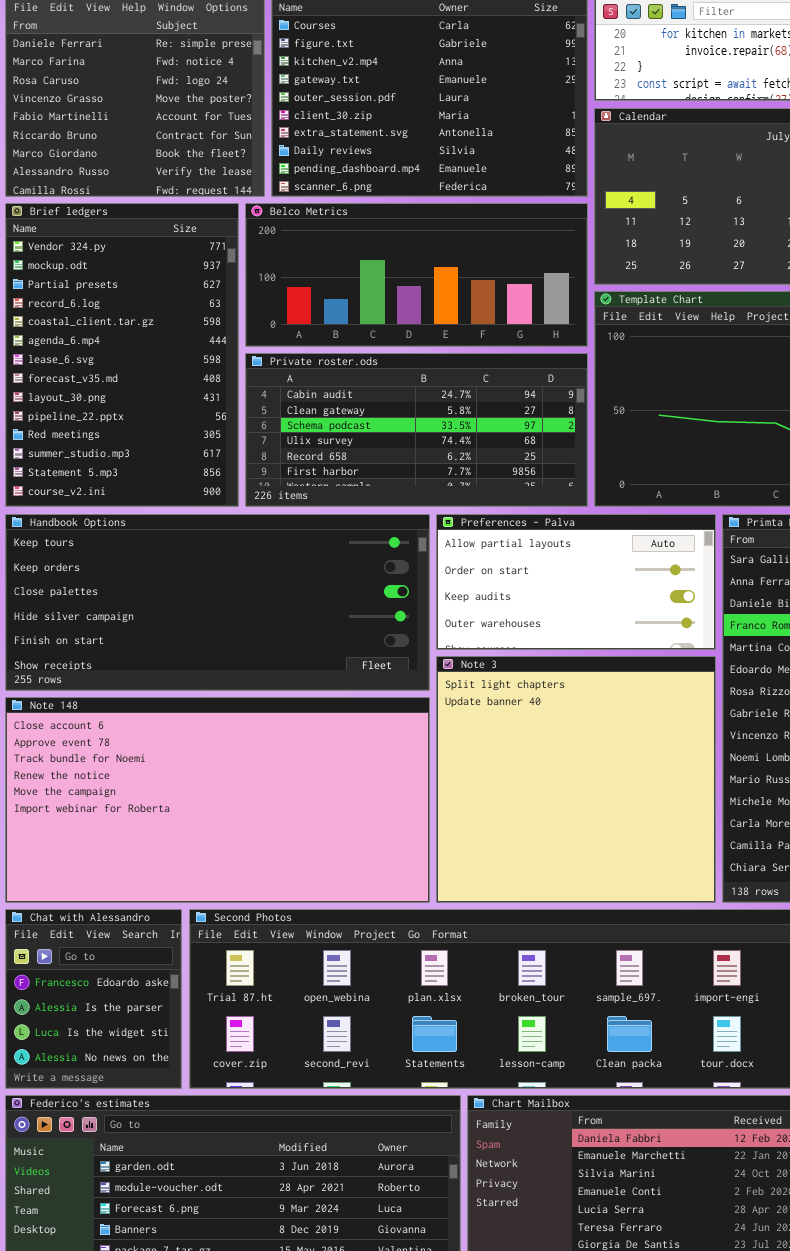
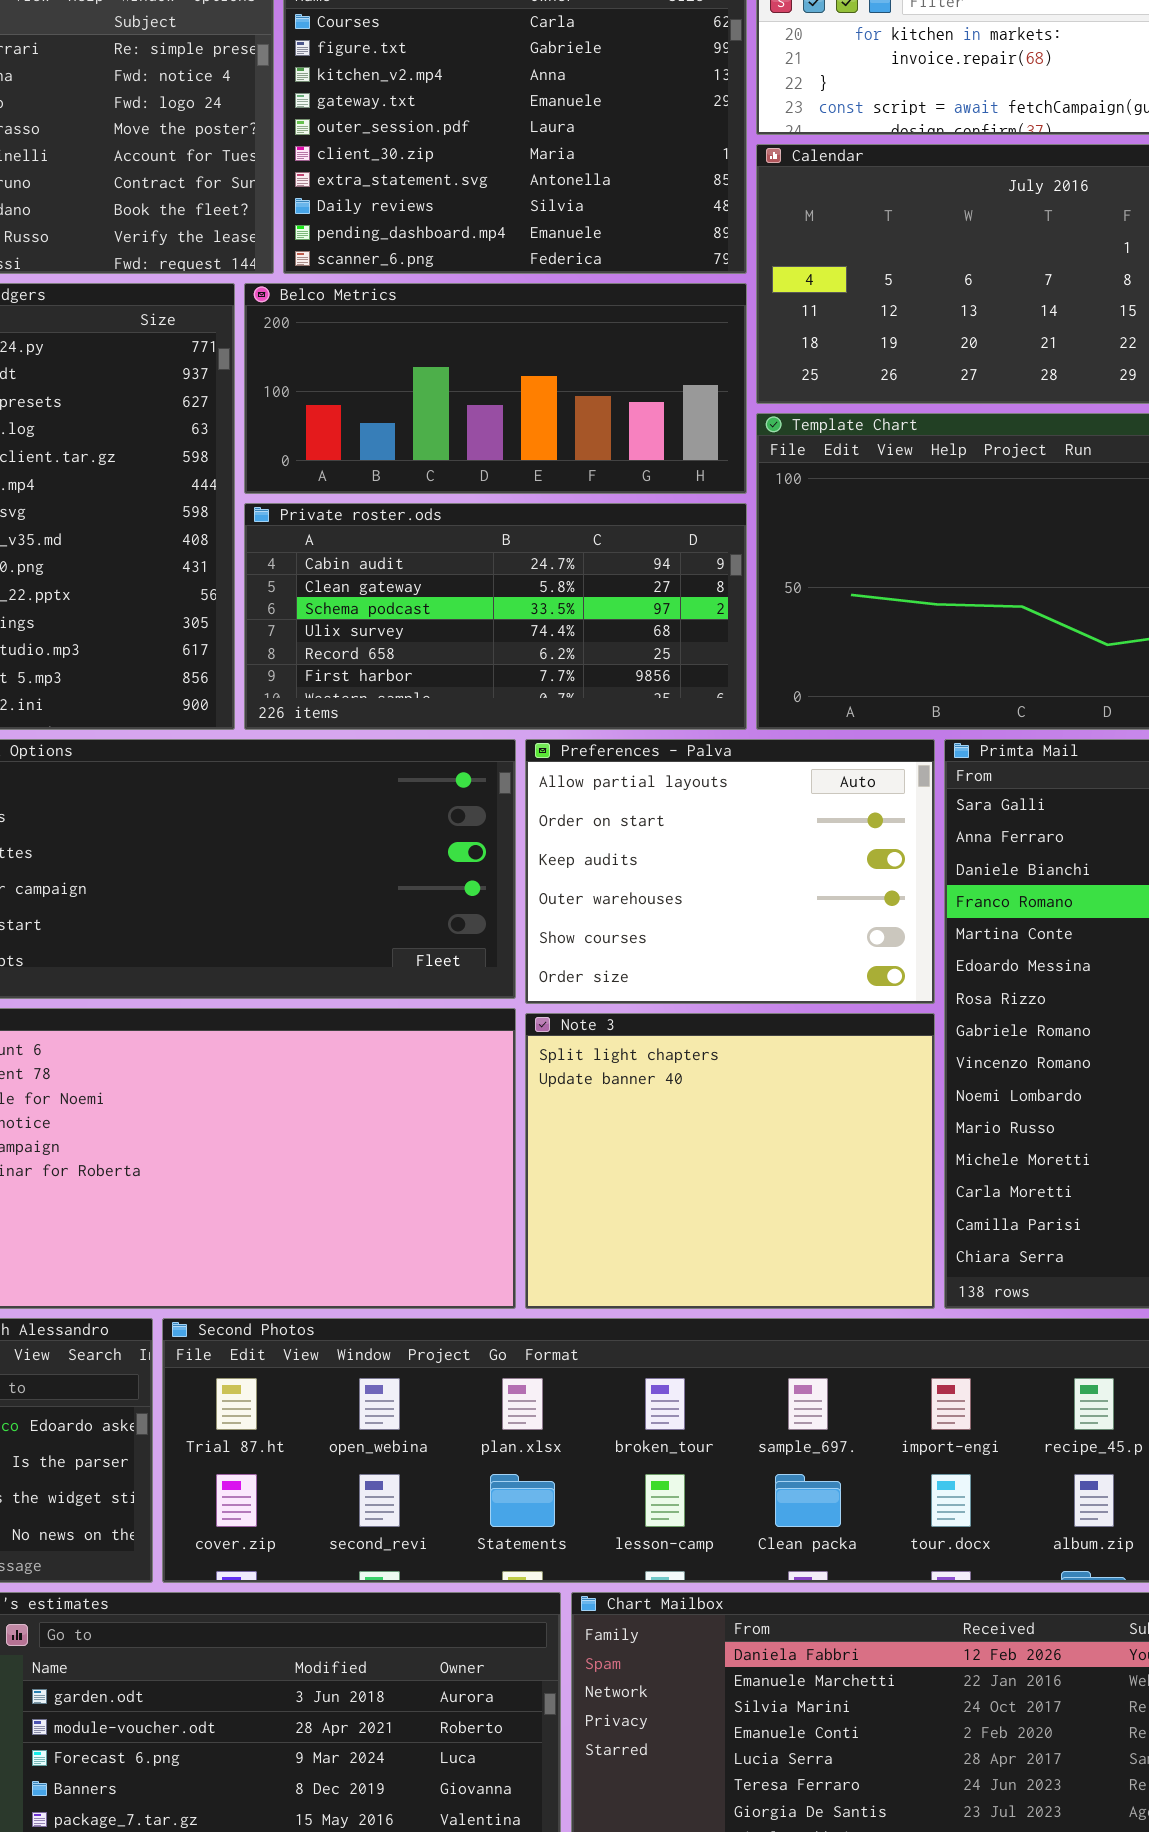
Preferences - Palva: [436,514,716,650] -> [525,739,935,1004], resized
Note 3: [436,656,716,903] -> [525,1013,935,1309], resized

